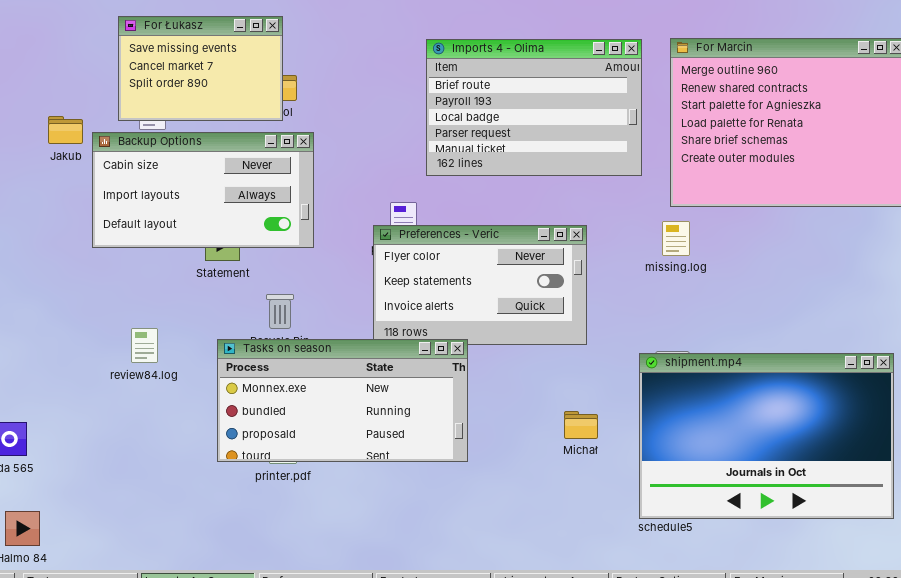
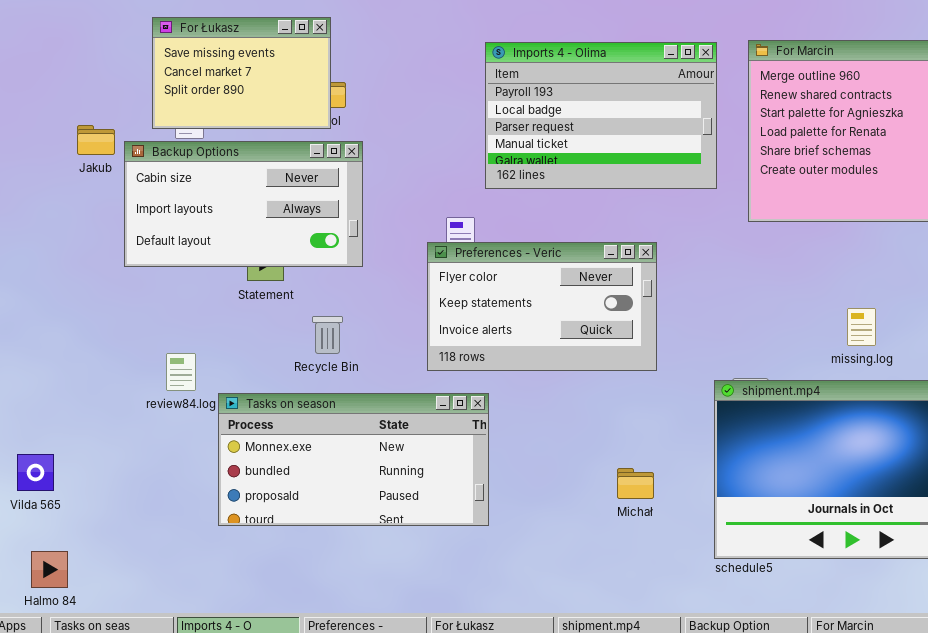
Imports 4 - Olima: [426,39,642,176] -> [485,42,717,189], scrolled down 1 row
missing.log: [662,221,690,256] -> [847,308,876,346], moved
Tasks on season: [217,339,468,462] -> [218,393,489,526], moved
Michał: [564,411,598,439] -> [617,468,654,499], moved

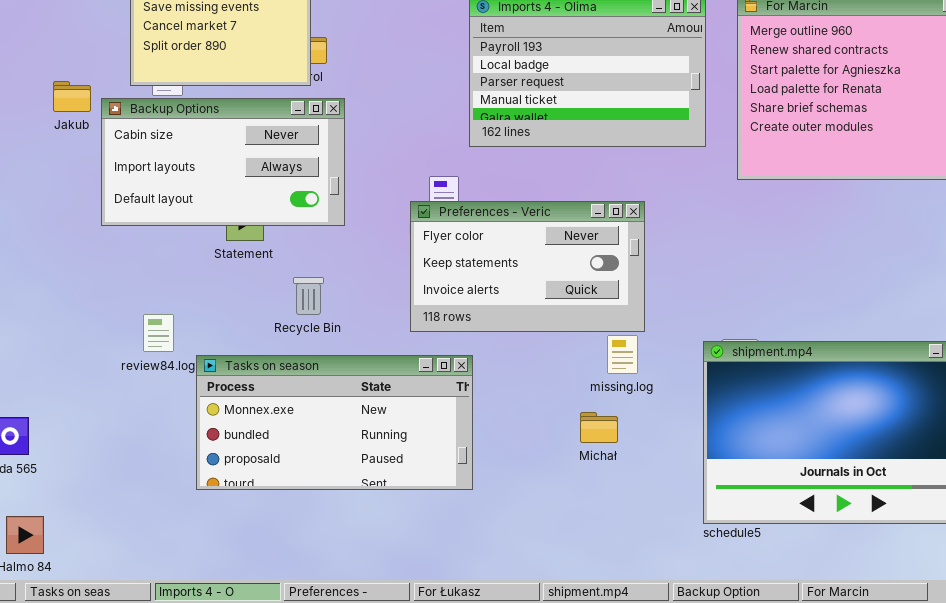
missing.log: [847,308,876,346] -> [607,335,638,374], moved
Michał: [617,468,654,499] -> [580,412,618,443], moved

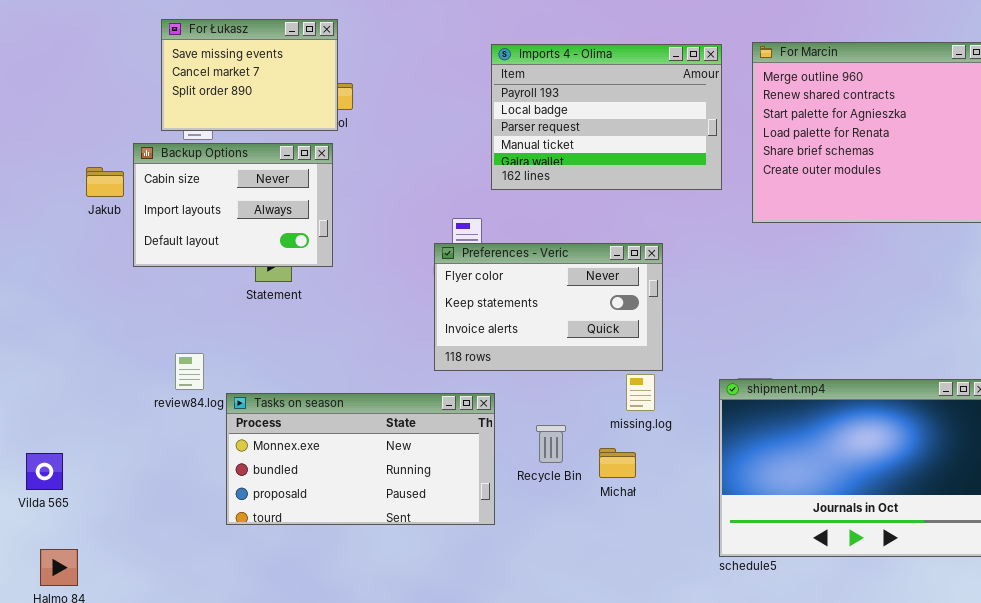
Jakub: [53,81,91,112] -> [86,167,124,197], moved
Backup Options: [101,98,345,226] -> [133,143,333,267], resized
Recycle Bin: [293,277,324,315] -> [536,425,566,463], moved

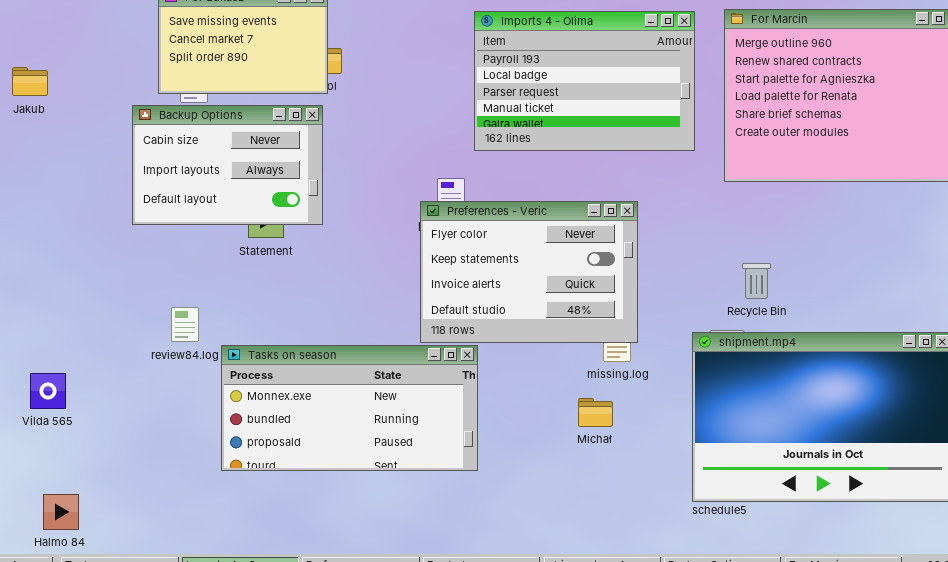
Jakub: [86,167,124,197] -> [12,67,48,96], moved
Preferences - Veric: [434,243,663,371] -> [420,201,638,343], resized
Recycle Bin: [536,425,566,463] -> [742,263,771,299], moved
Vilda 565: [26,453,63,490] -> [30,373,66,409], moved

